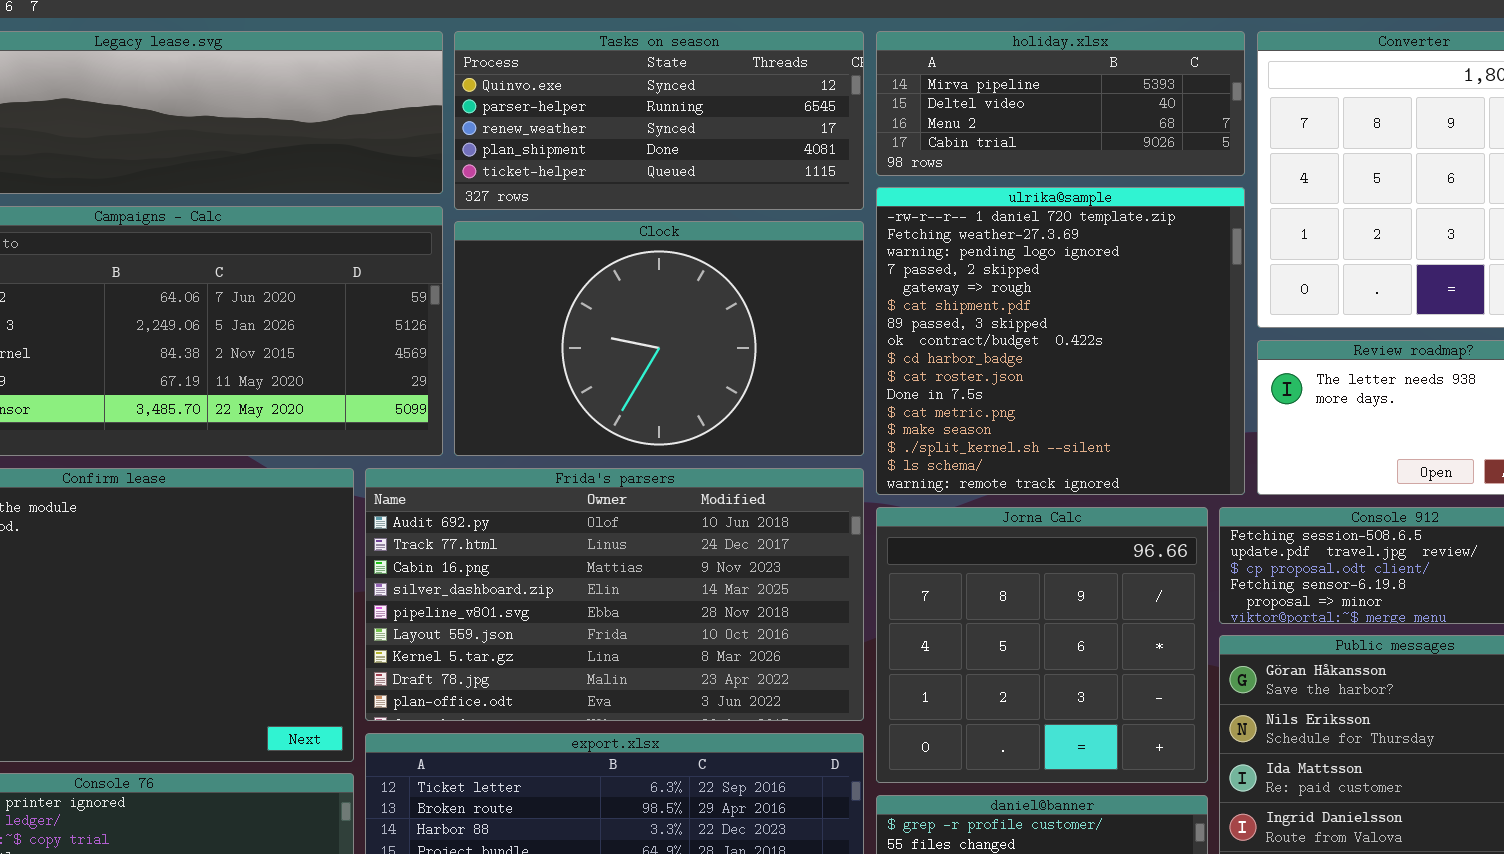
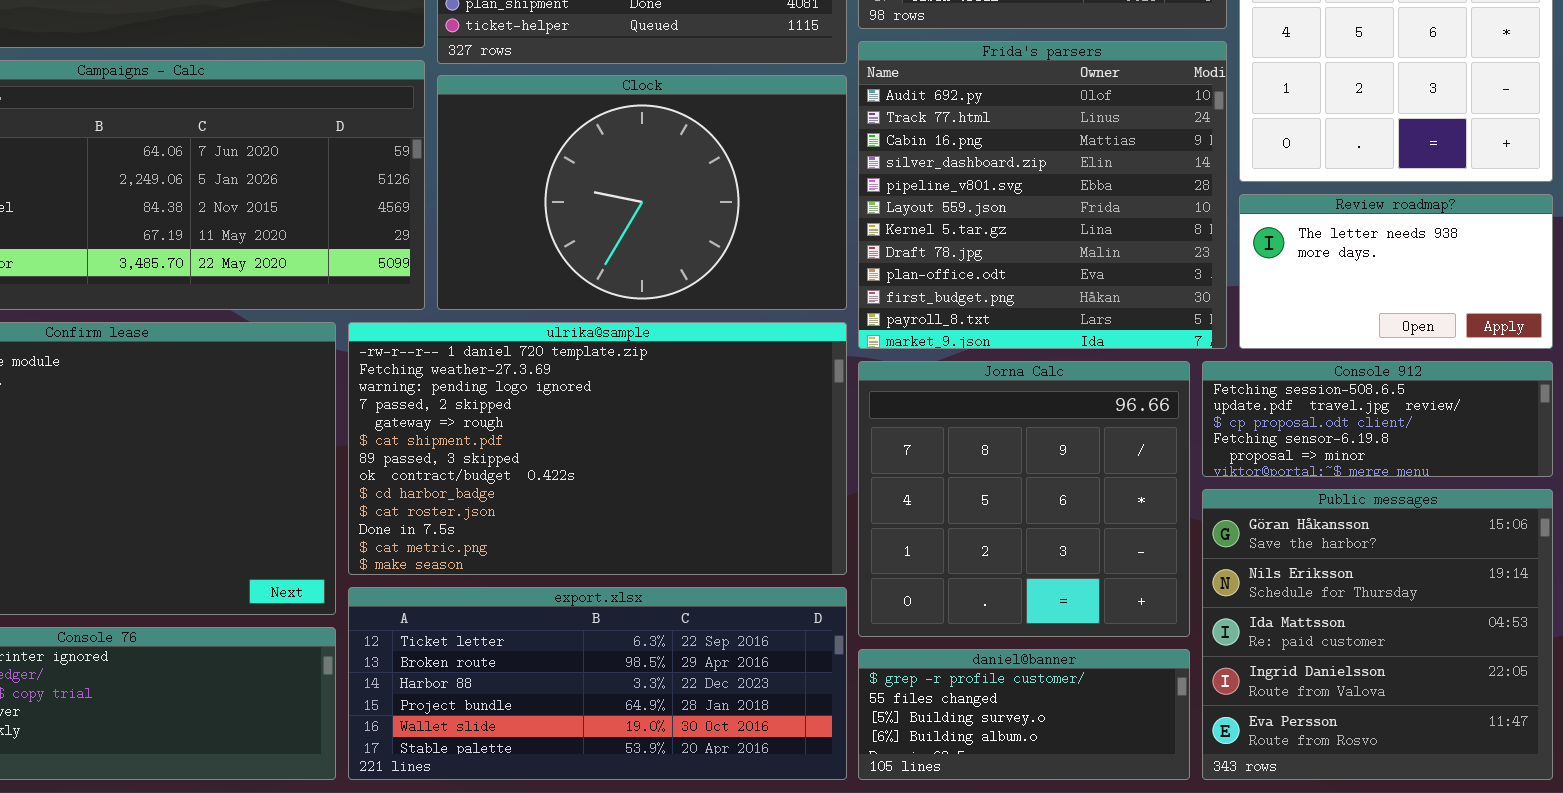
ulrika@sample: [876,187,1245,495] -> [348,322,847,575], moved, resized
Frida's parsers: [365,468,864,721] -> [858,41,1227,349], moved, resized

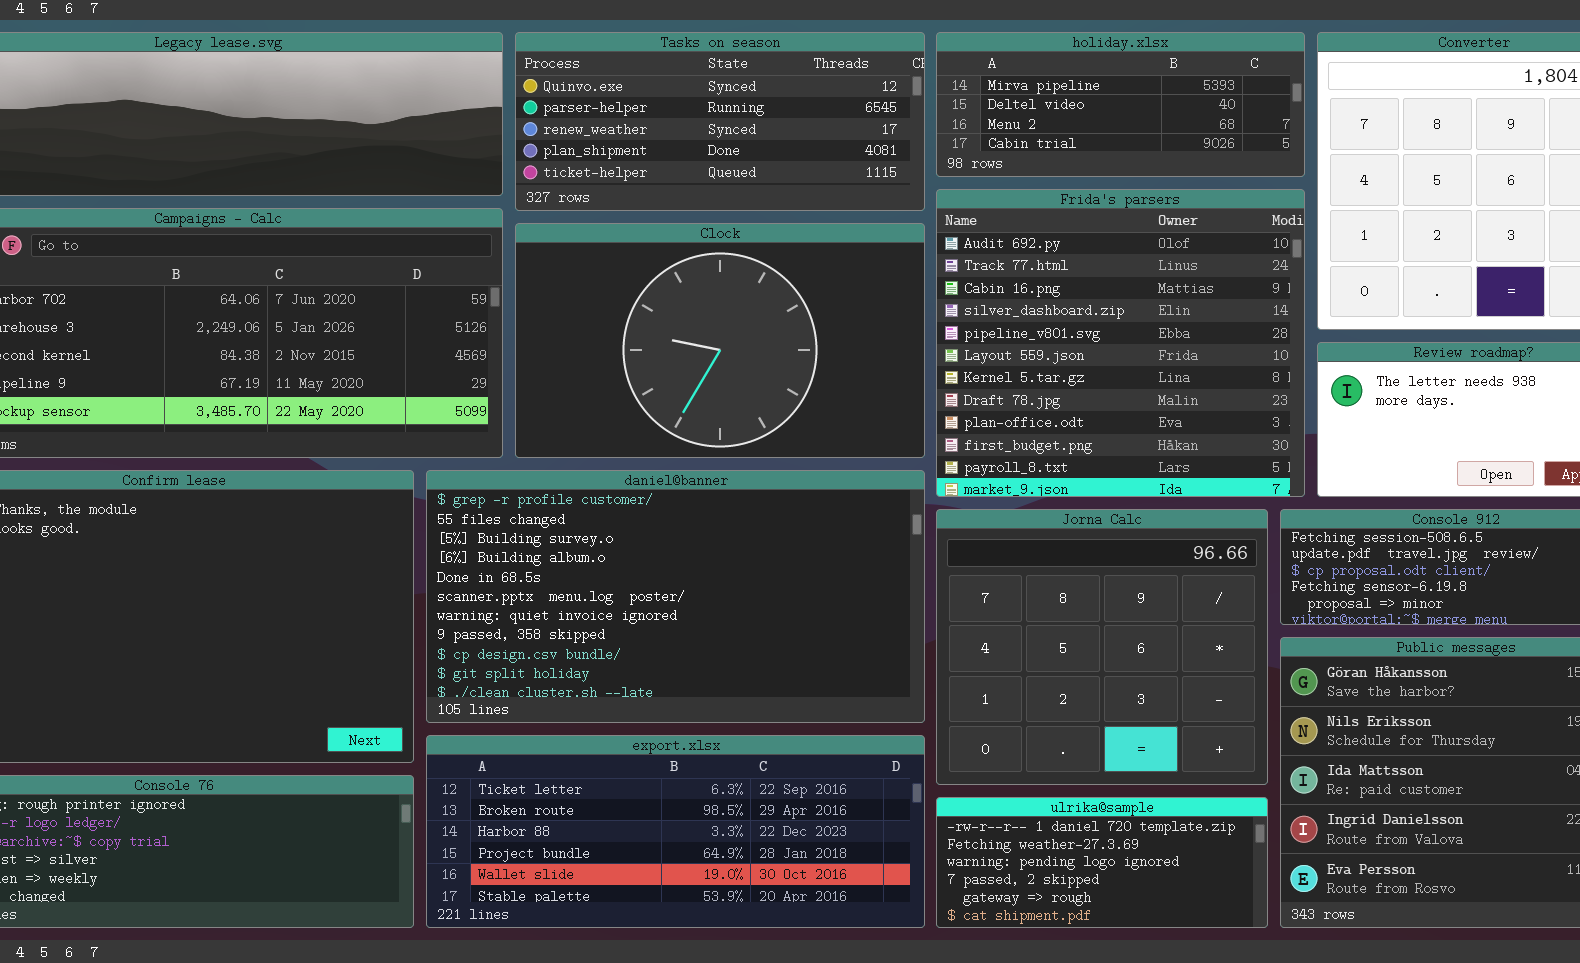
ulrika@sample: [348,322,847,575] -> [936,797,1268,928], moved, resized
daniel@banner: [858,649,1190,780] -> [426,470,925,723], moved, resized

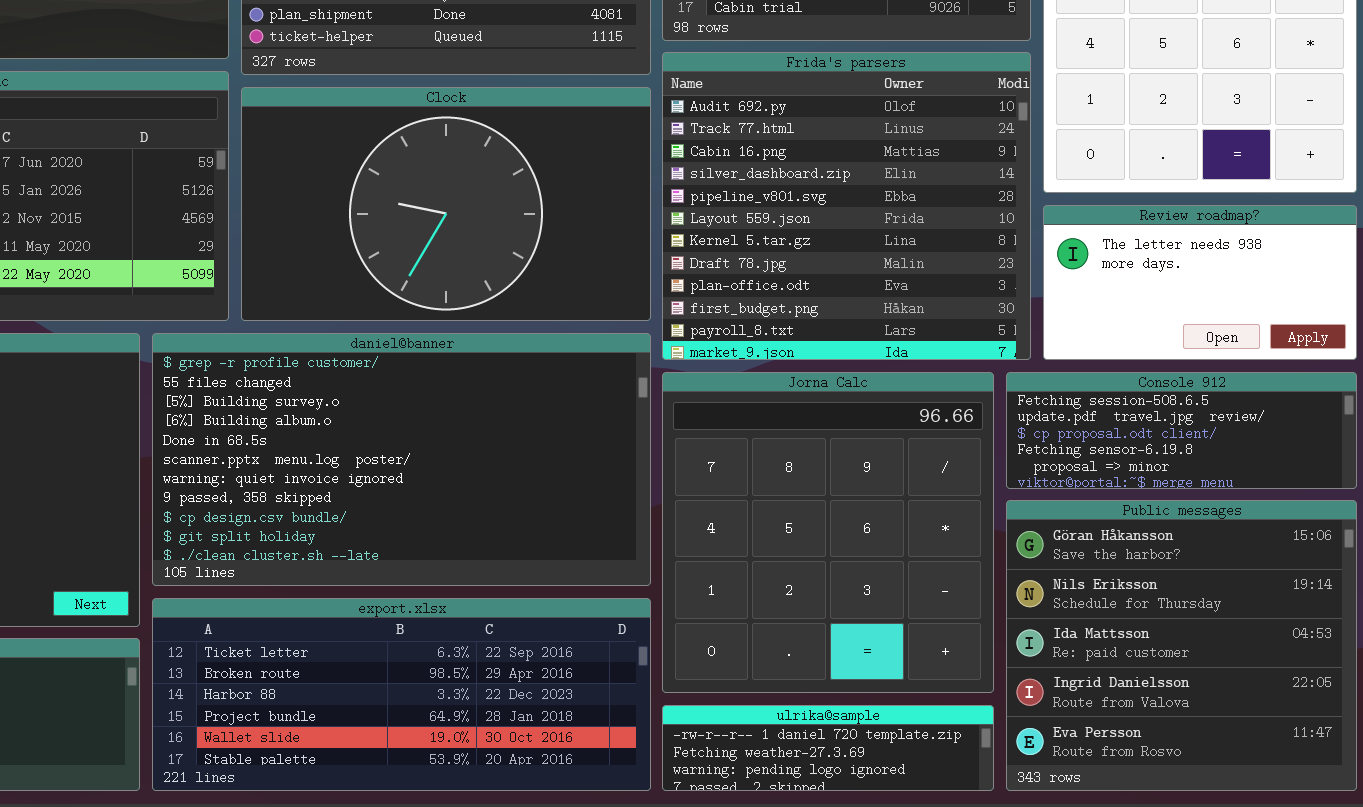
Jorna Calc: [936,509,1268,785] -> [662,372,994,693], resized
ulrika@sample: [936,797,1268,928] -> [662,705,994,791], resized

